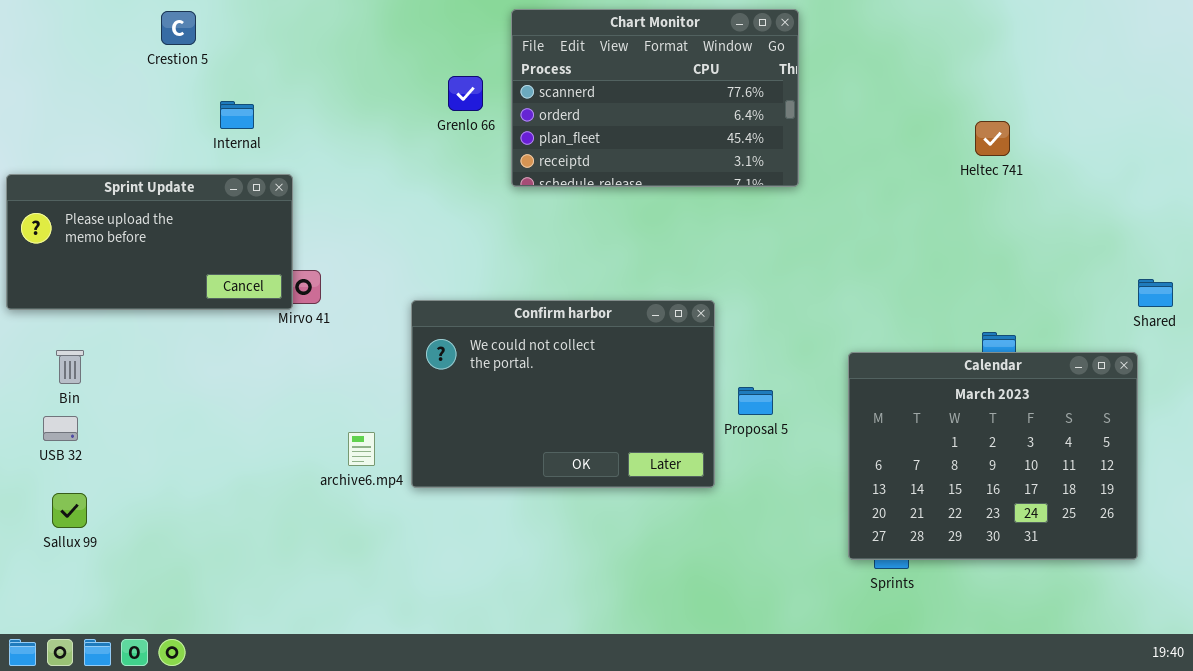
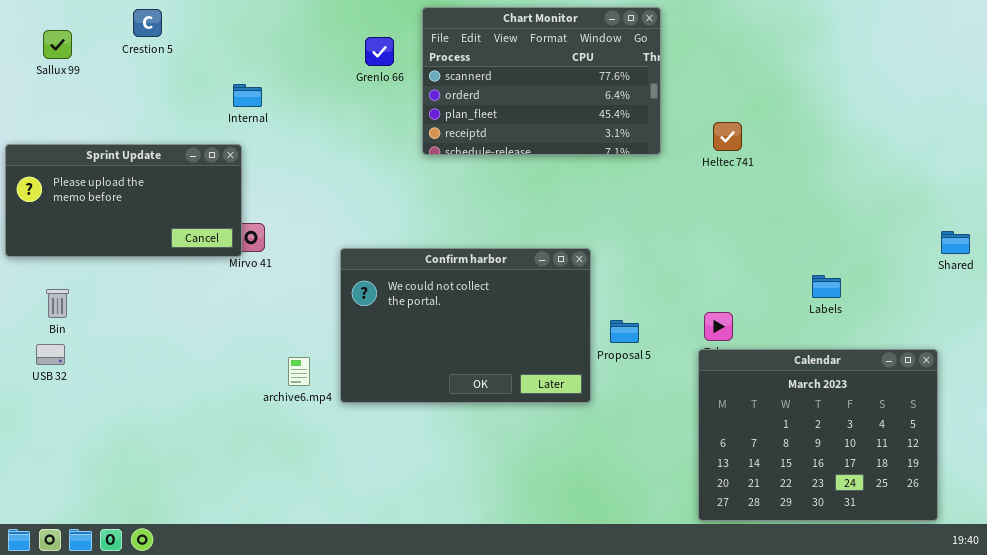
Grenlo 66: [448,76,483,111] -> [365,37,394,66], moved
Internal: [220,101,254,129] -> [233,84,262,107], moved
Heltec 741: [975,121,1010,156] -> [713,122,742,151], moved
Calendar: [848,352,1138,560] -> [698,349,938,521], moved
Sallux 99: [52,493,87,528] -> [43,30,72,59], moved

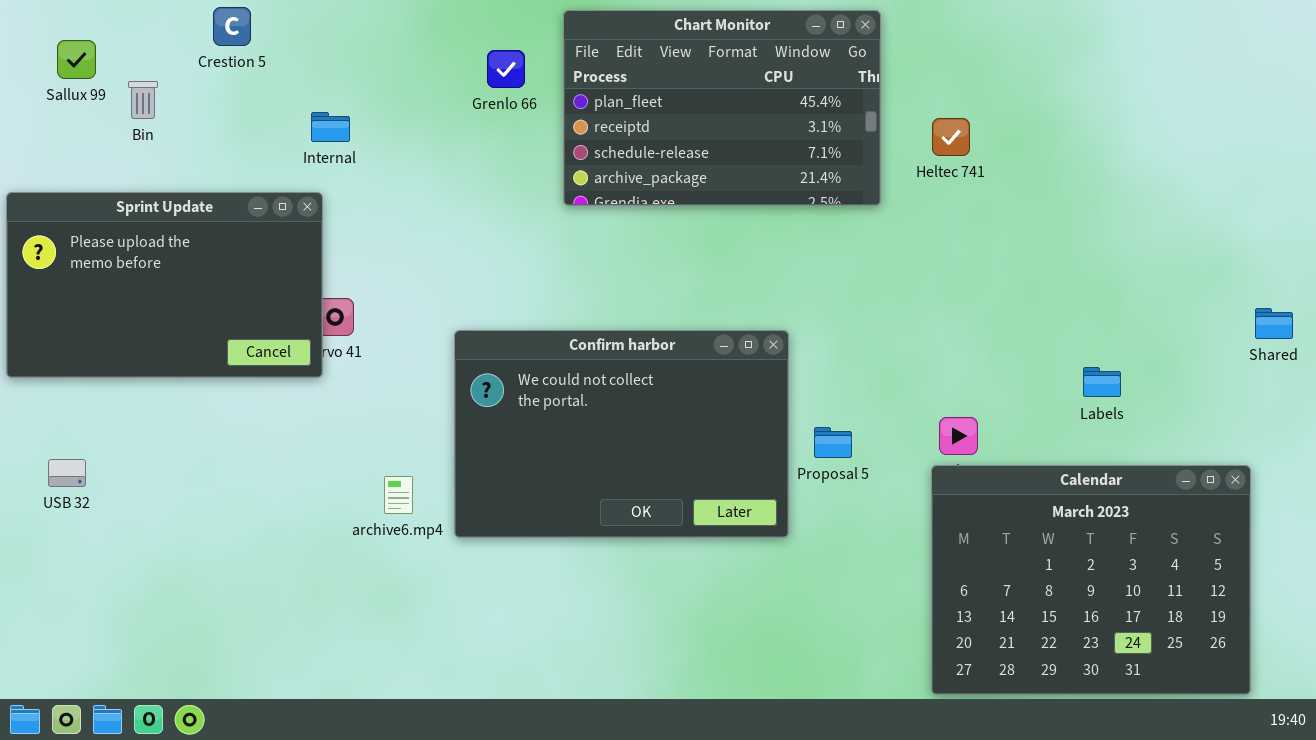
Chart Monitor: [422,7,661,155] -> [563,10,881,206], scrolled down 2 rows
Crestion 5: [133,9,162,37] -> [213,7,251,46], moved
Heltec 741: [713,122,742,151] -> [932,118,970,156], moved
Sprint Update: [5,144,242,257] -> [6,192,323,378], resized
Bin: [46,289,69,318] -> [128,81,158,119], moved

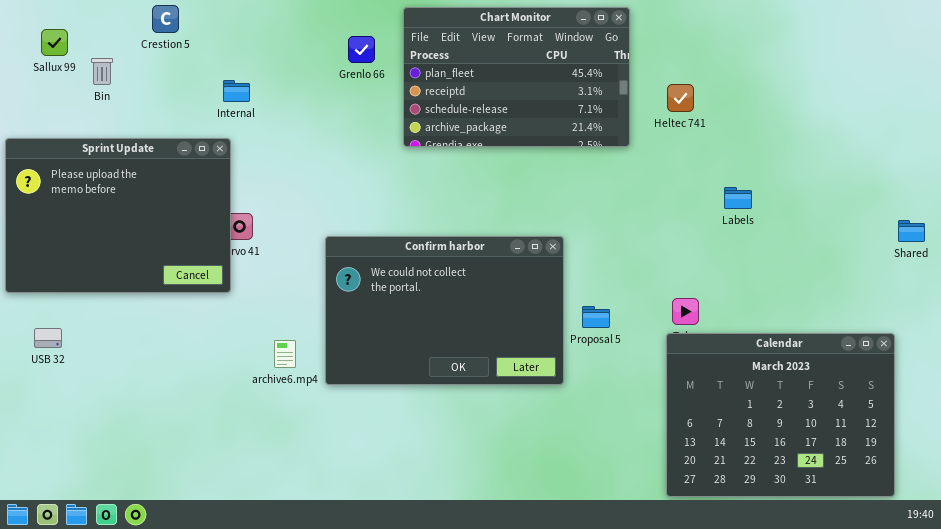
Sprint Update: [6,192,323,378] -> [5,138,231,293], resized
Labels: [1083,367,1121,397] -> [724,187,752,209], moved

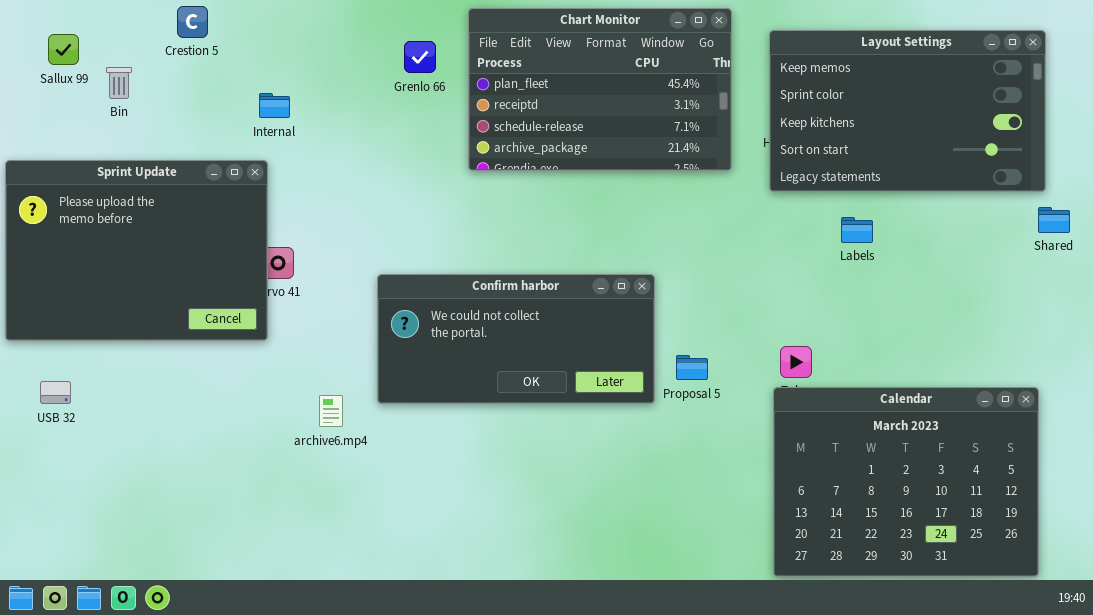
Layout Settings: none -> [769,30,1046,192], opened
Shared: [898,220,925,242] -> [1038,207,1070,233], moved
Confirm harbor: [325,236,564,385] -> [377,274,655,404], resized

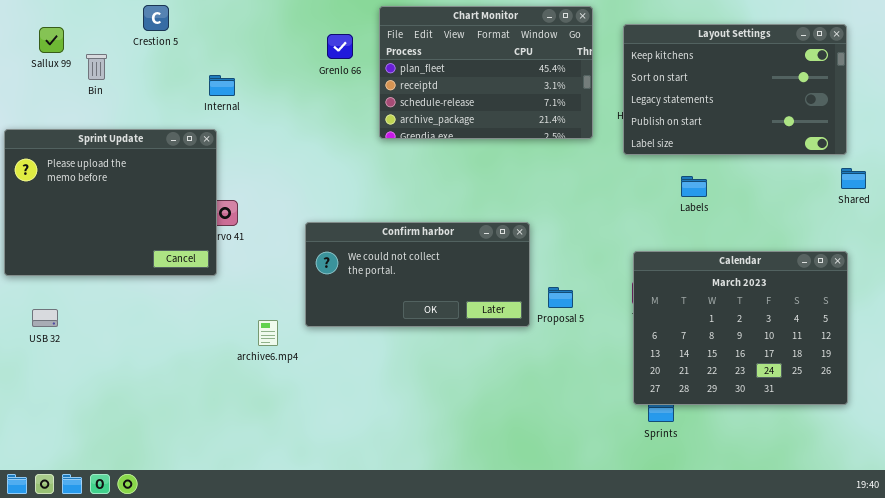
Layout Settings: [769,30,1046,192] -> [623,24,847,155], scrolled down 2 rows
Calendar: [773,387,1039,577] -> [633,251,848,405], moved

